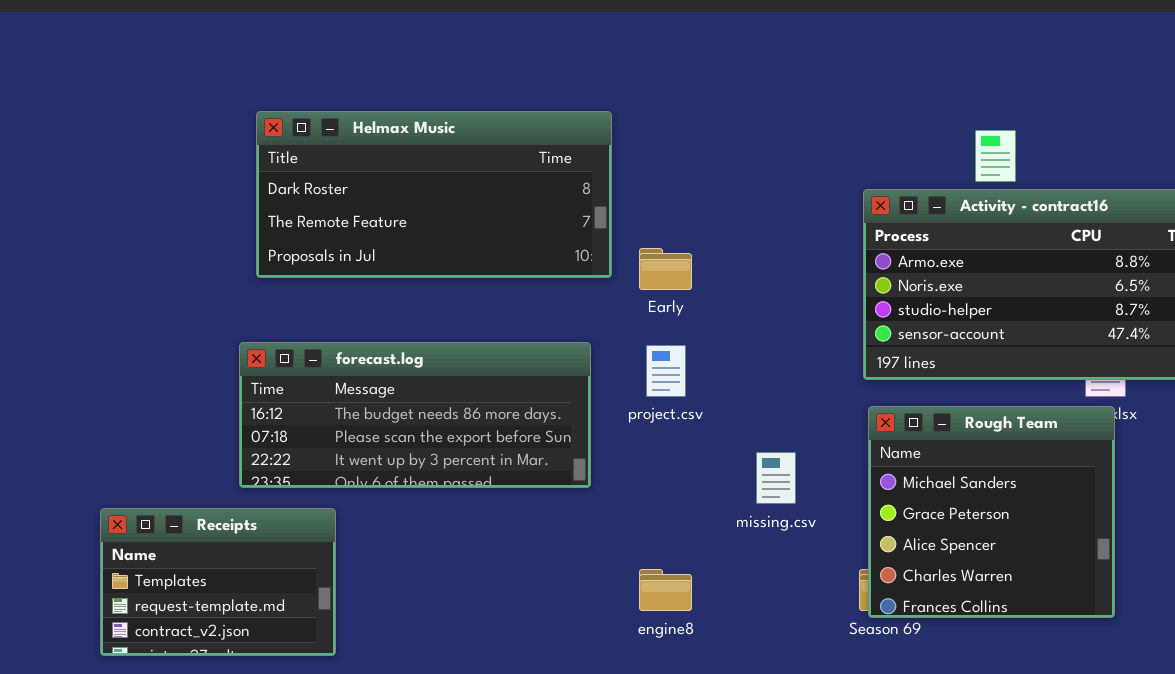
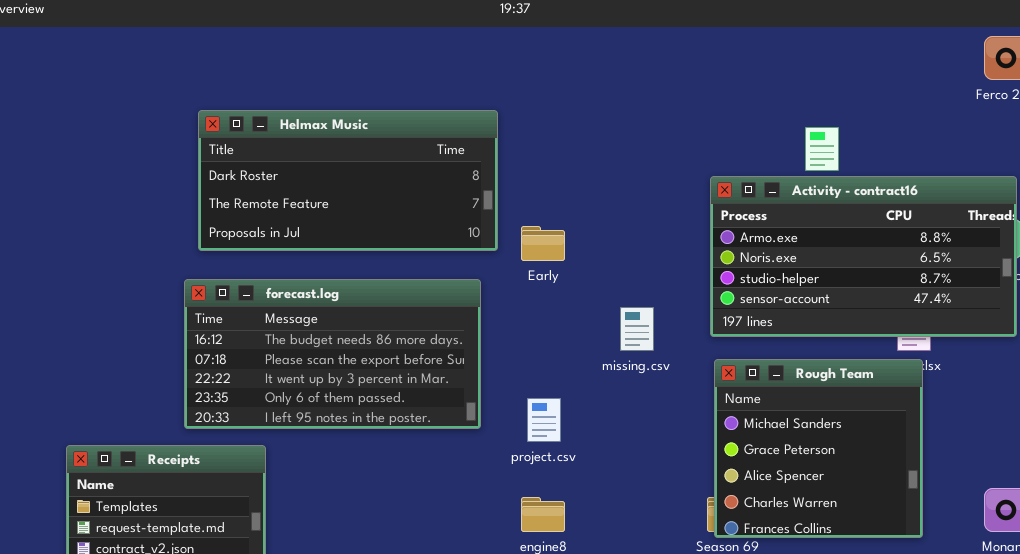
forecast.log: [239,342,591,488] -> [184,279,481,429], resized
project.csv: [646,345,686,397] -> [527,398,561,442], moved
missing.csv: [756,452,796,504] -> [620,307,654,351], moved

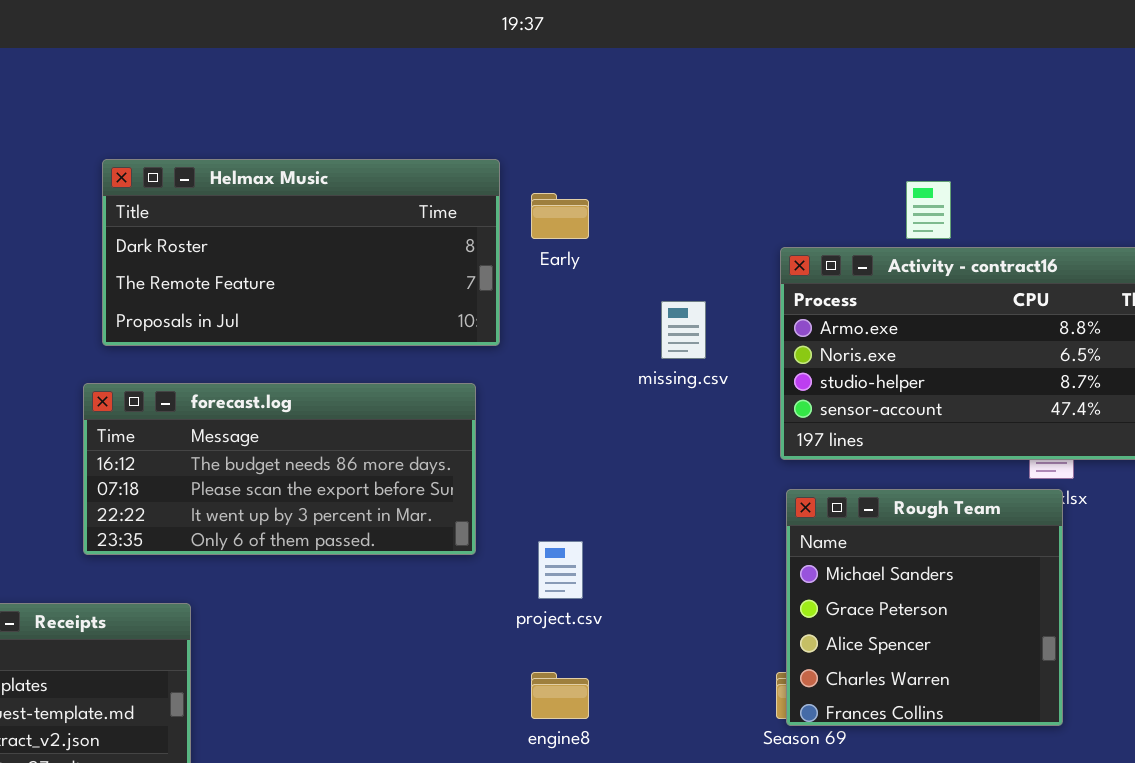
Early: [521,226,565,261] -> [531,193,589,239], moved
forecast.log: [184,279,481,429] -> [83,383,476,555], resized
missing.csv: [620,307,654,351] -> [661,301,706,359], moved

